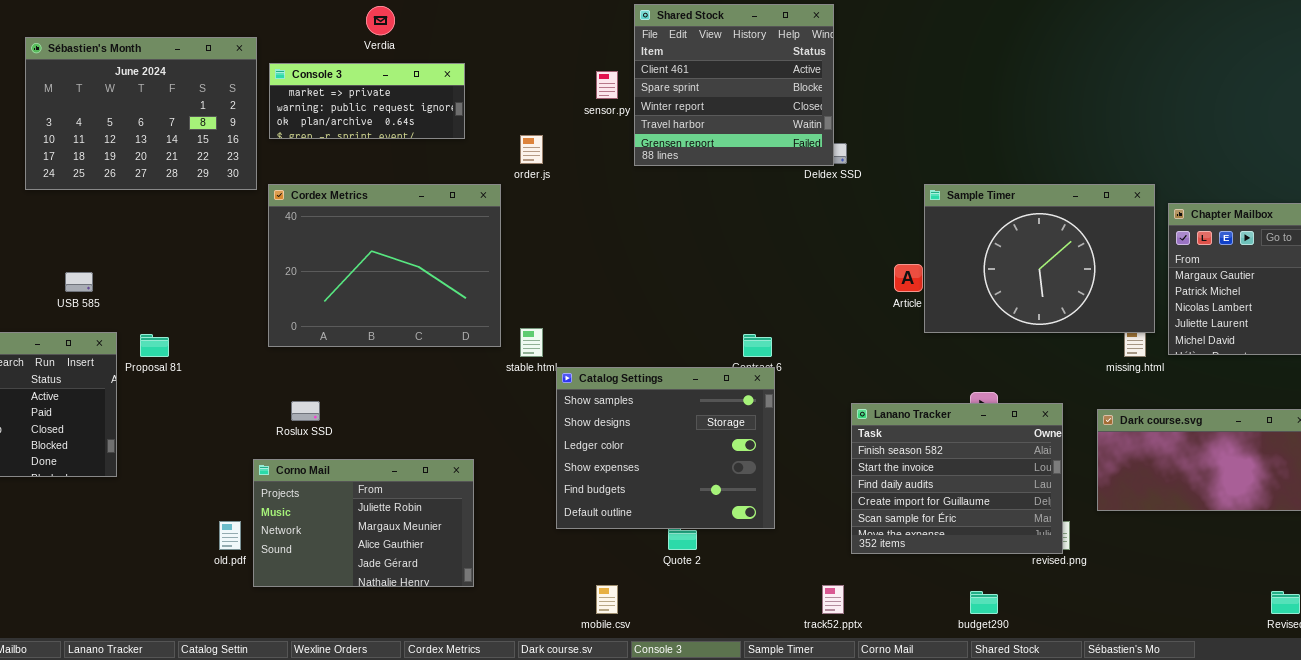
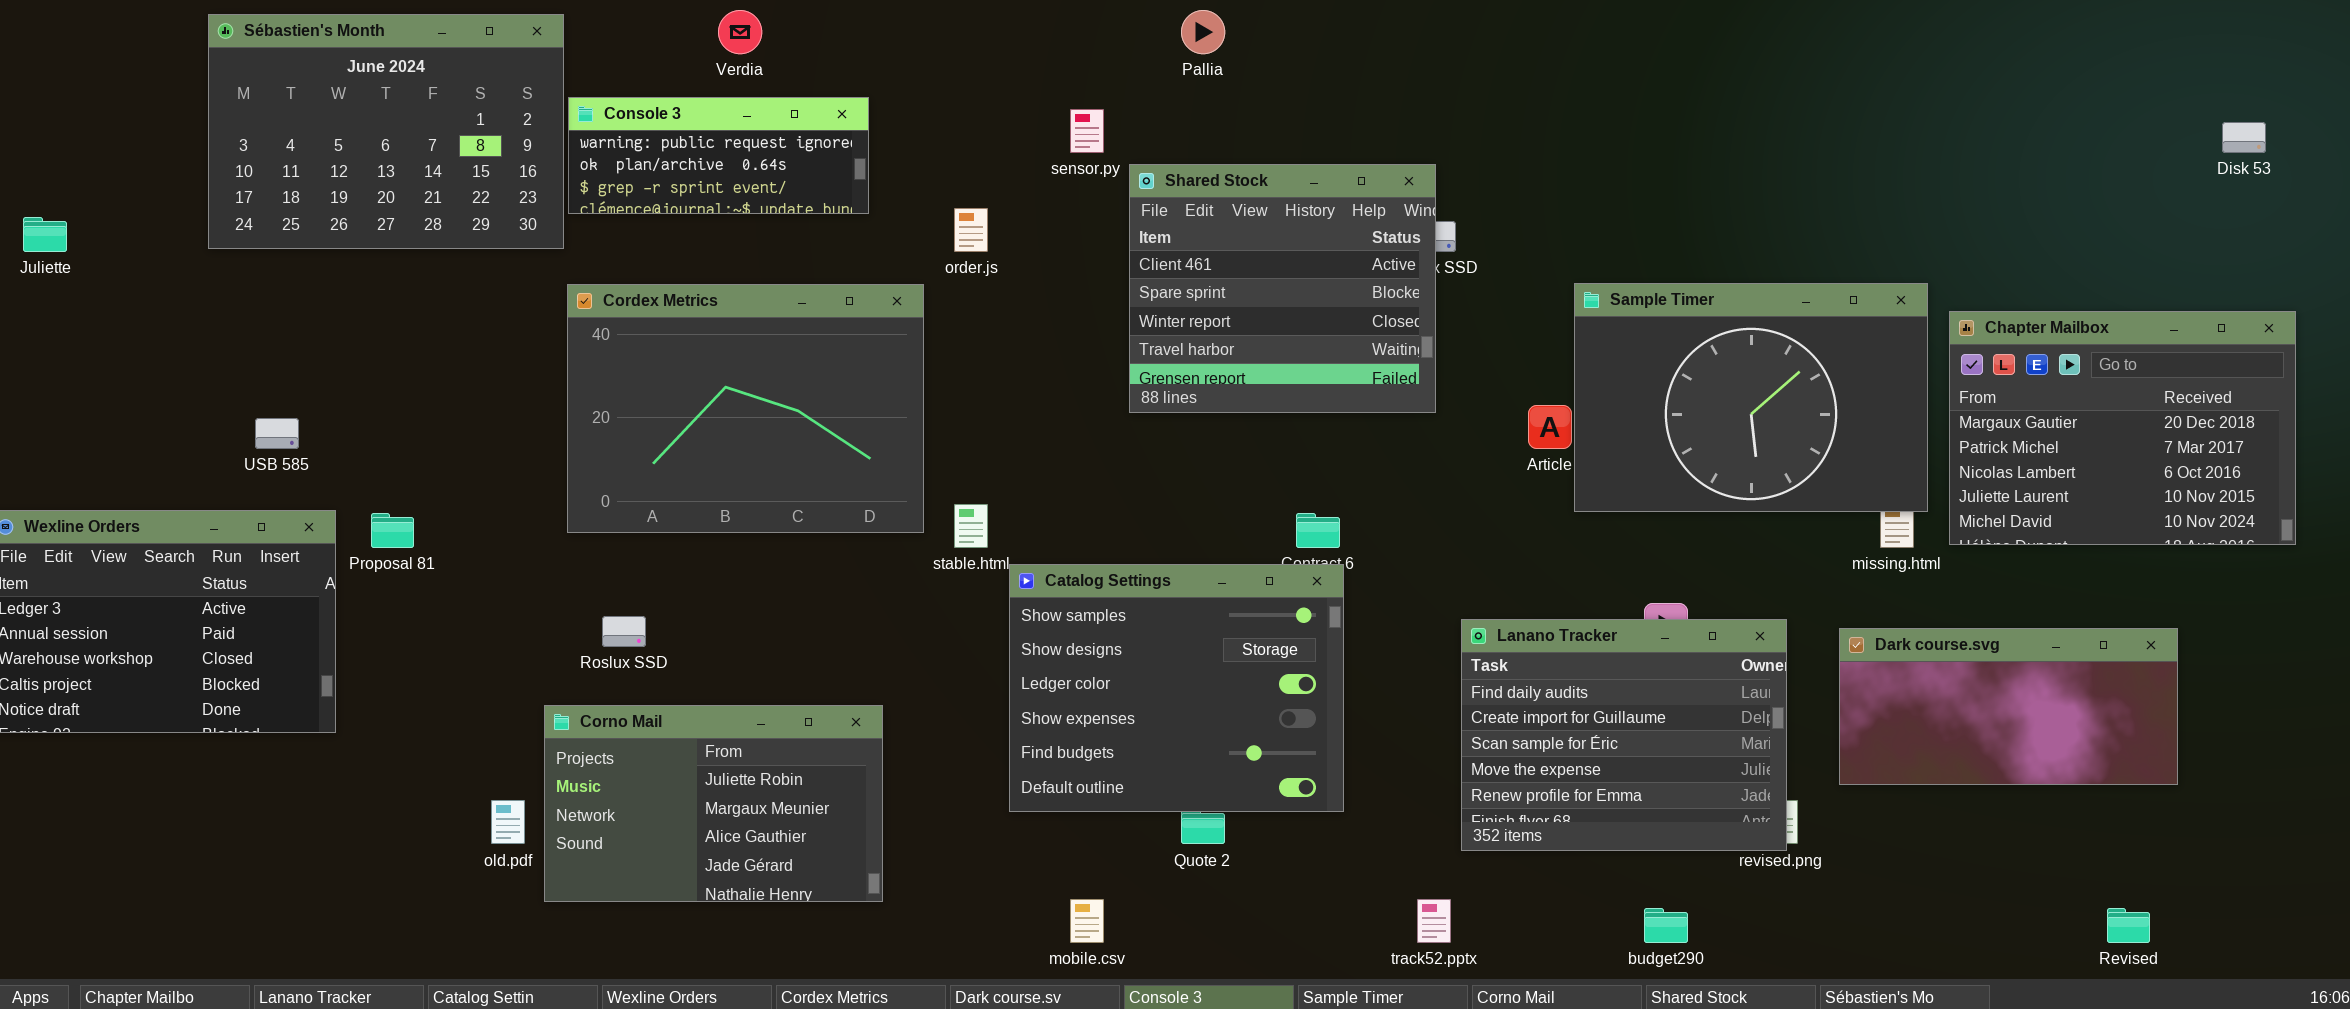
Shared Stock: [634,4,834,166] -> [1129,164,1436,413], moved
Sébastien's Month: [25,37,257,190] -> [208,14,564,249], moved
Console 3: [269,63,465,139] -> [568,97,869,214], scrolled down 1 row
Lanano Tracker: [851,403,1063,554] -> [1461,619,1787,851], scrolled down 2 rows

